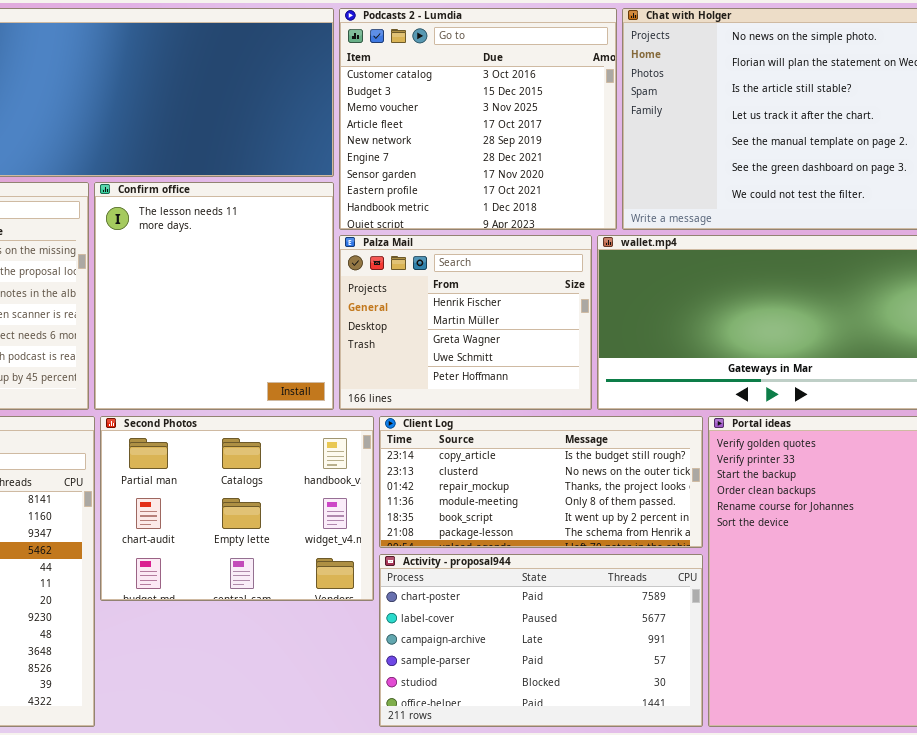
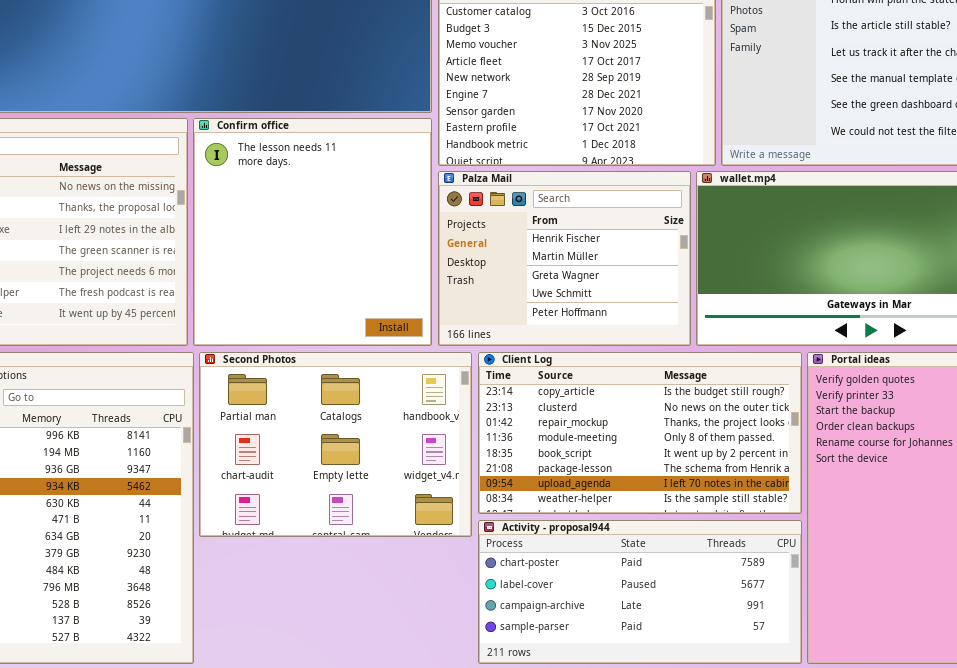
Client Log: [379,416,703,548] -> [478,352,802,514], resized
Activity - proposal944: [379,554,703,727] -> [478,520,802,664], resized

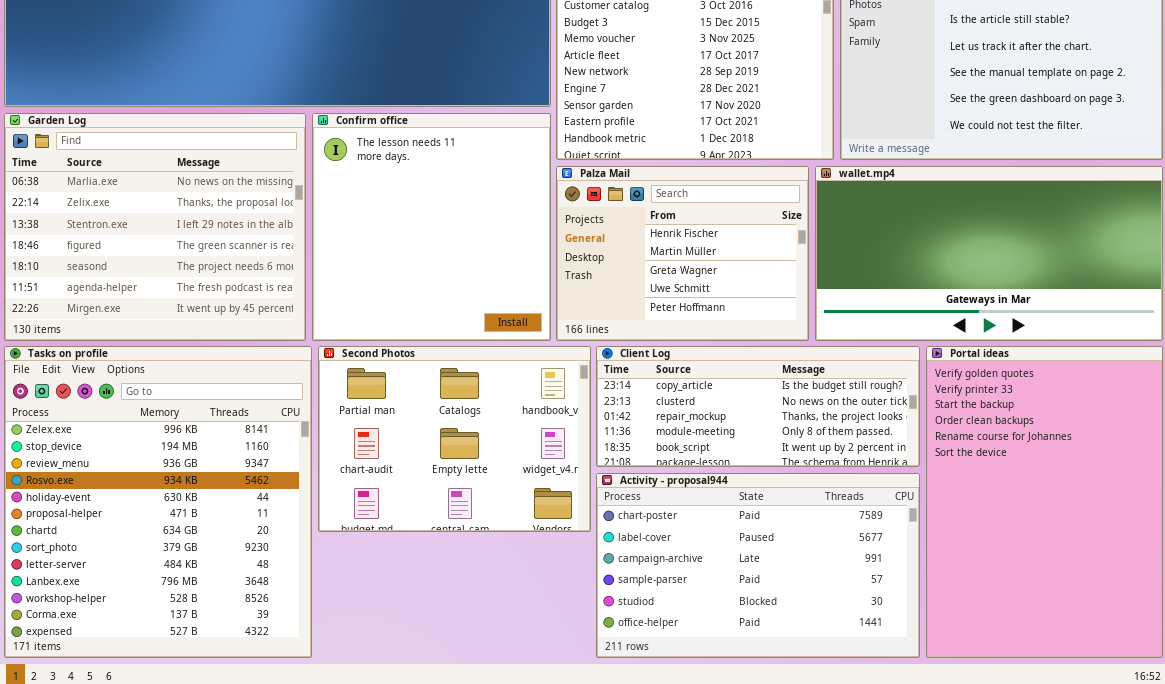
Client Log: [478,352,802,514] -> [596,346,920,467], resized
Activity - proposal944: [478,520,802,664] -> [596,473,920,658], resized

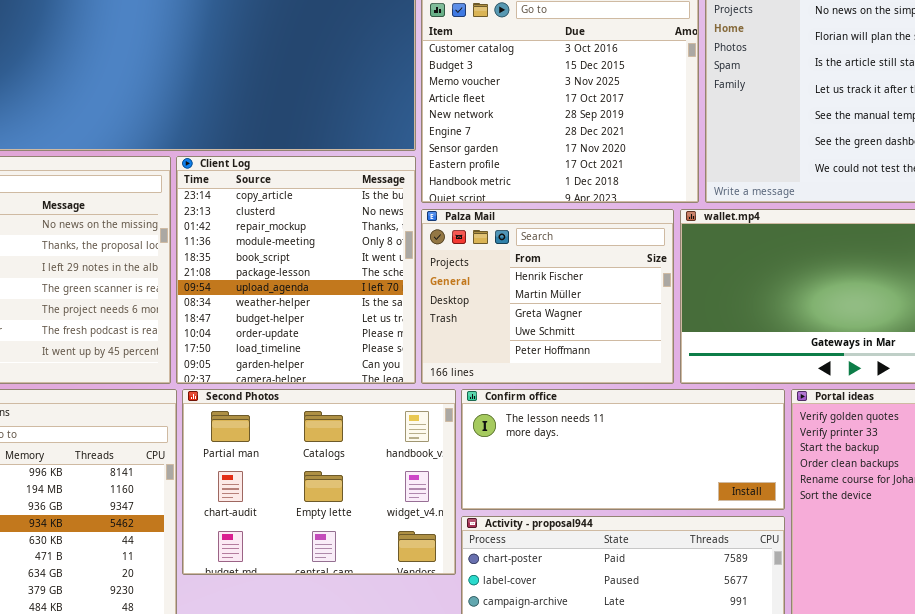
Confirm office: [312,113,551,341] -> [461,389,785,510], moved, resized
Client Log: [596,346,920,467] -> [176,156,416,384], moved, resized

